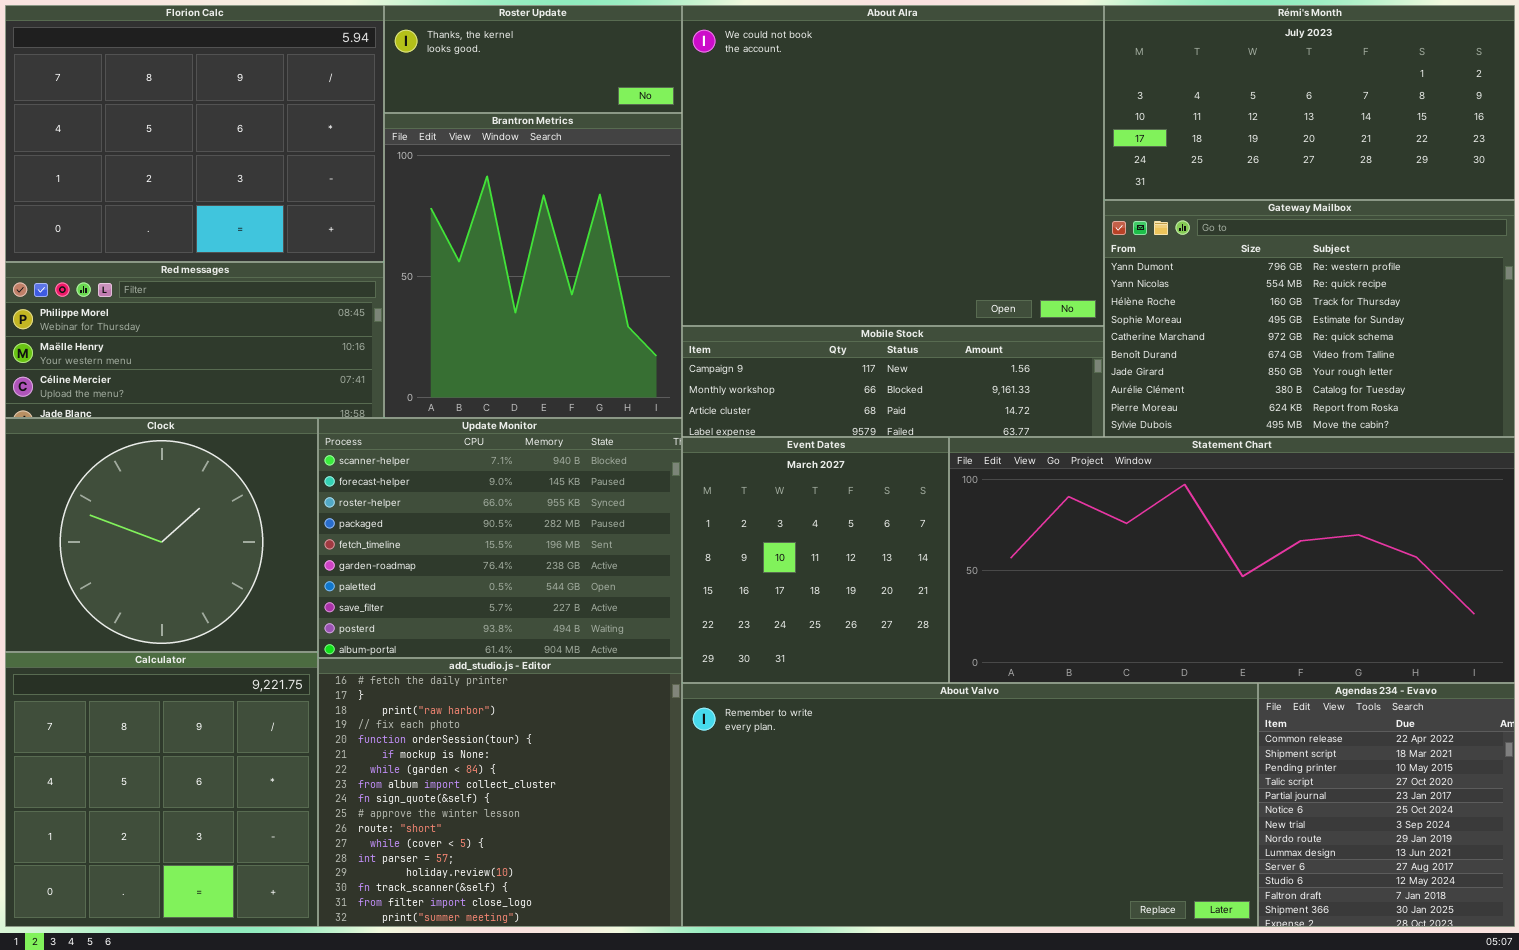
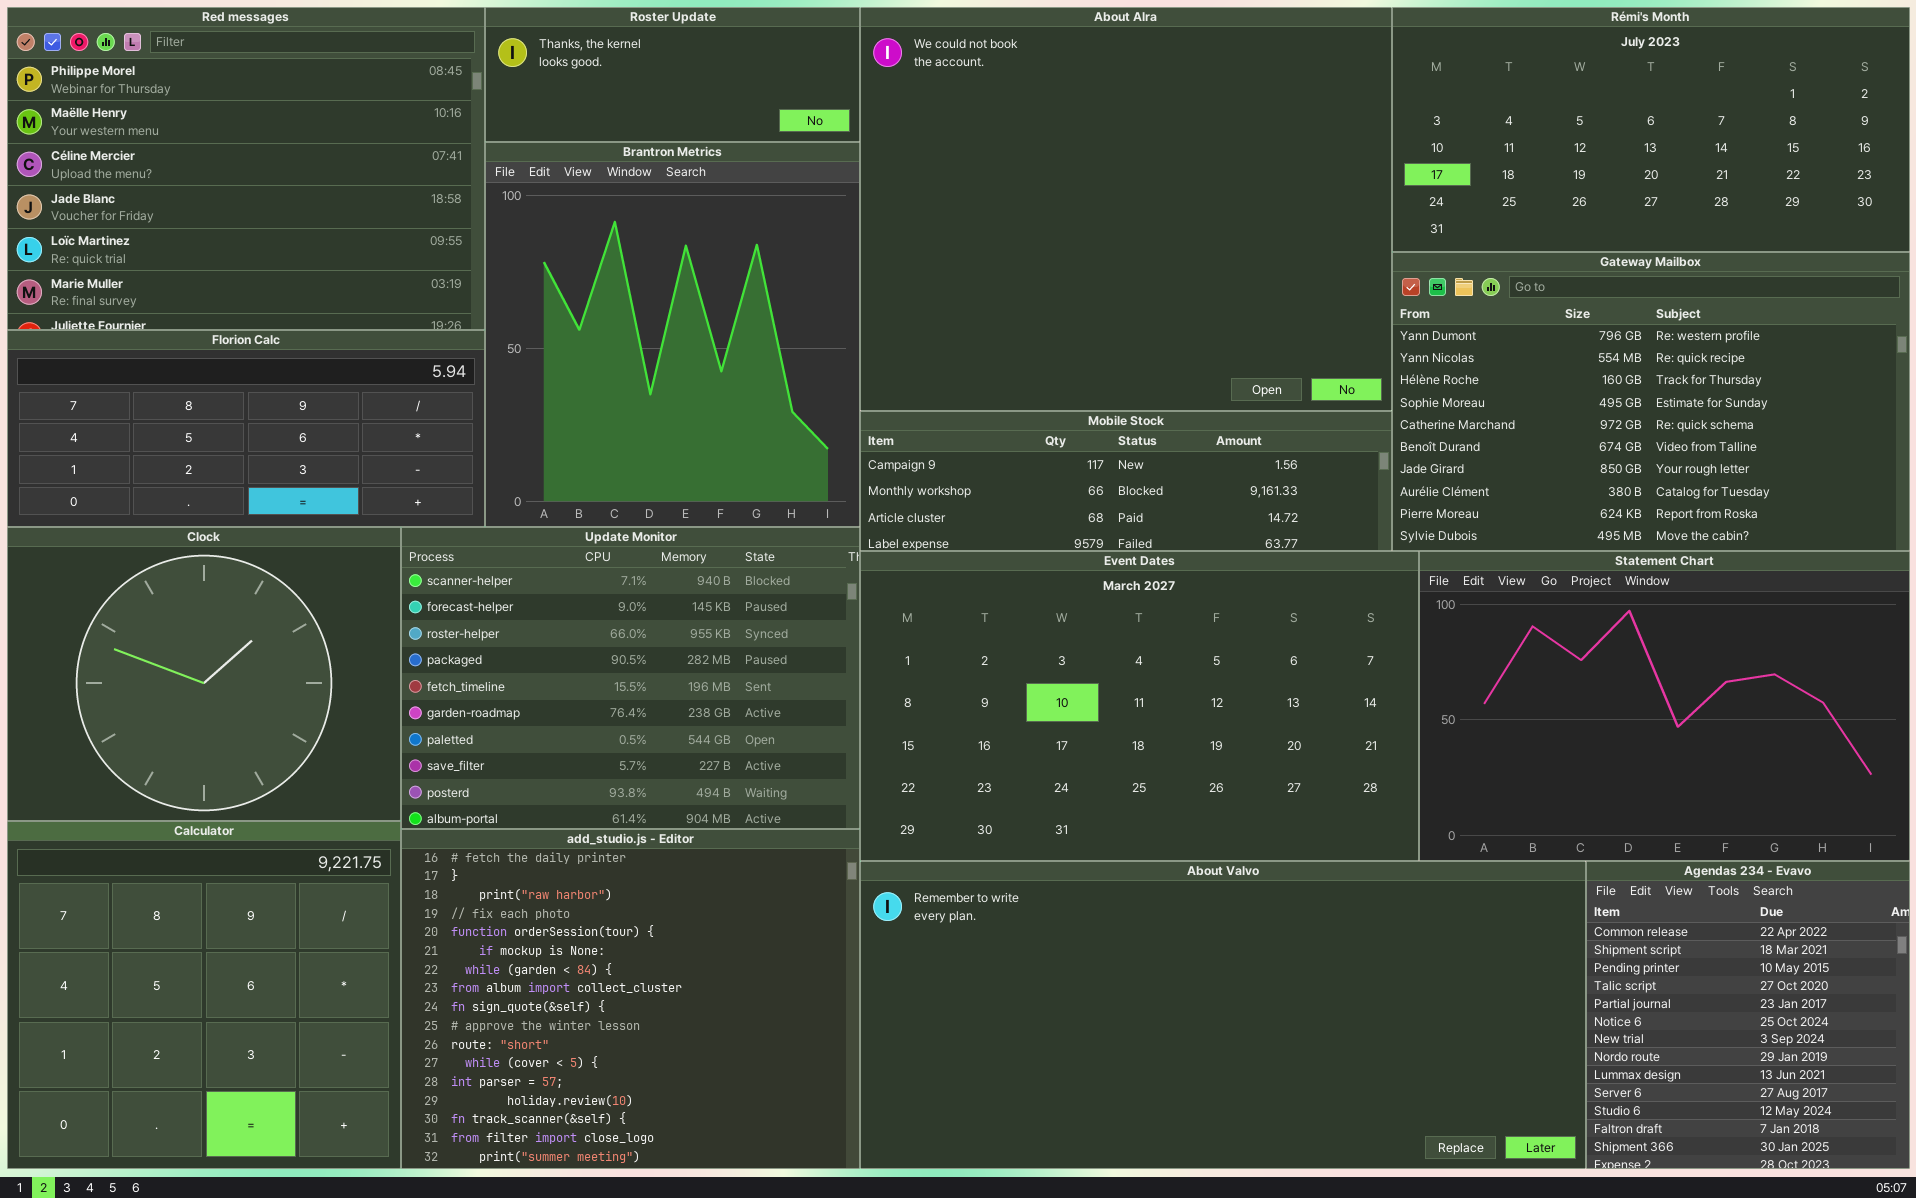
Florion Calc: [5,5,384,262] -> [7,330,485,527], moved, resized
Red messages: [5,262,384,418] -> [7,7,485,330], moved, resized
Event Dates: [682,437,949,683] -> [860,551,1419,861], resized
Statement Chart: [949,437,1515,683] -> [1419,551,1910,861], resized

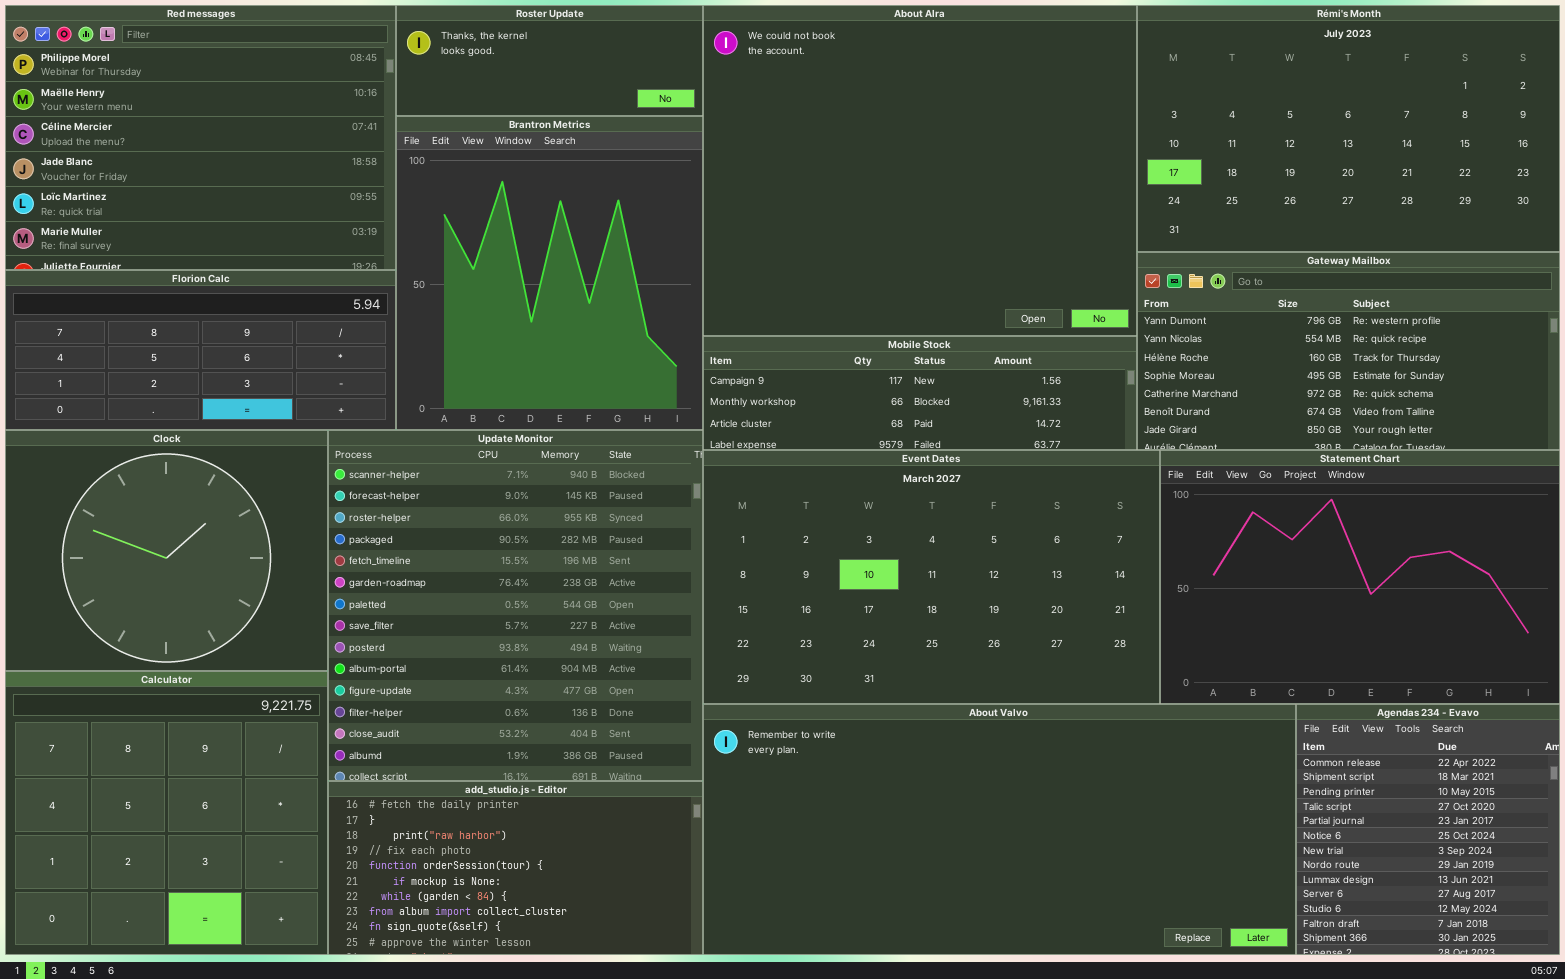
Rémi's Month: [1392,7,1910,252] -> [1137,5,1560,252], resized
Gateway Mailbox: [1392,252,1910,551] -> [1137,252,1560,450], resized
Update Monitor: [401,527,860,829] -> [328,430,703,781], resized
add_studio.js - Editor: [401,829,860,1169] -> [328,781,703,955], resized

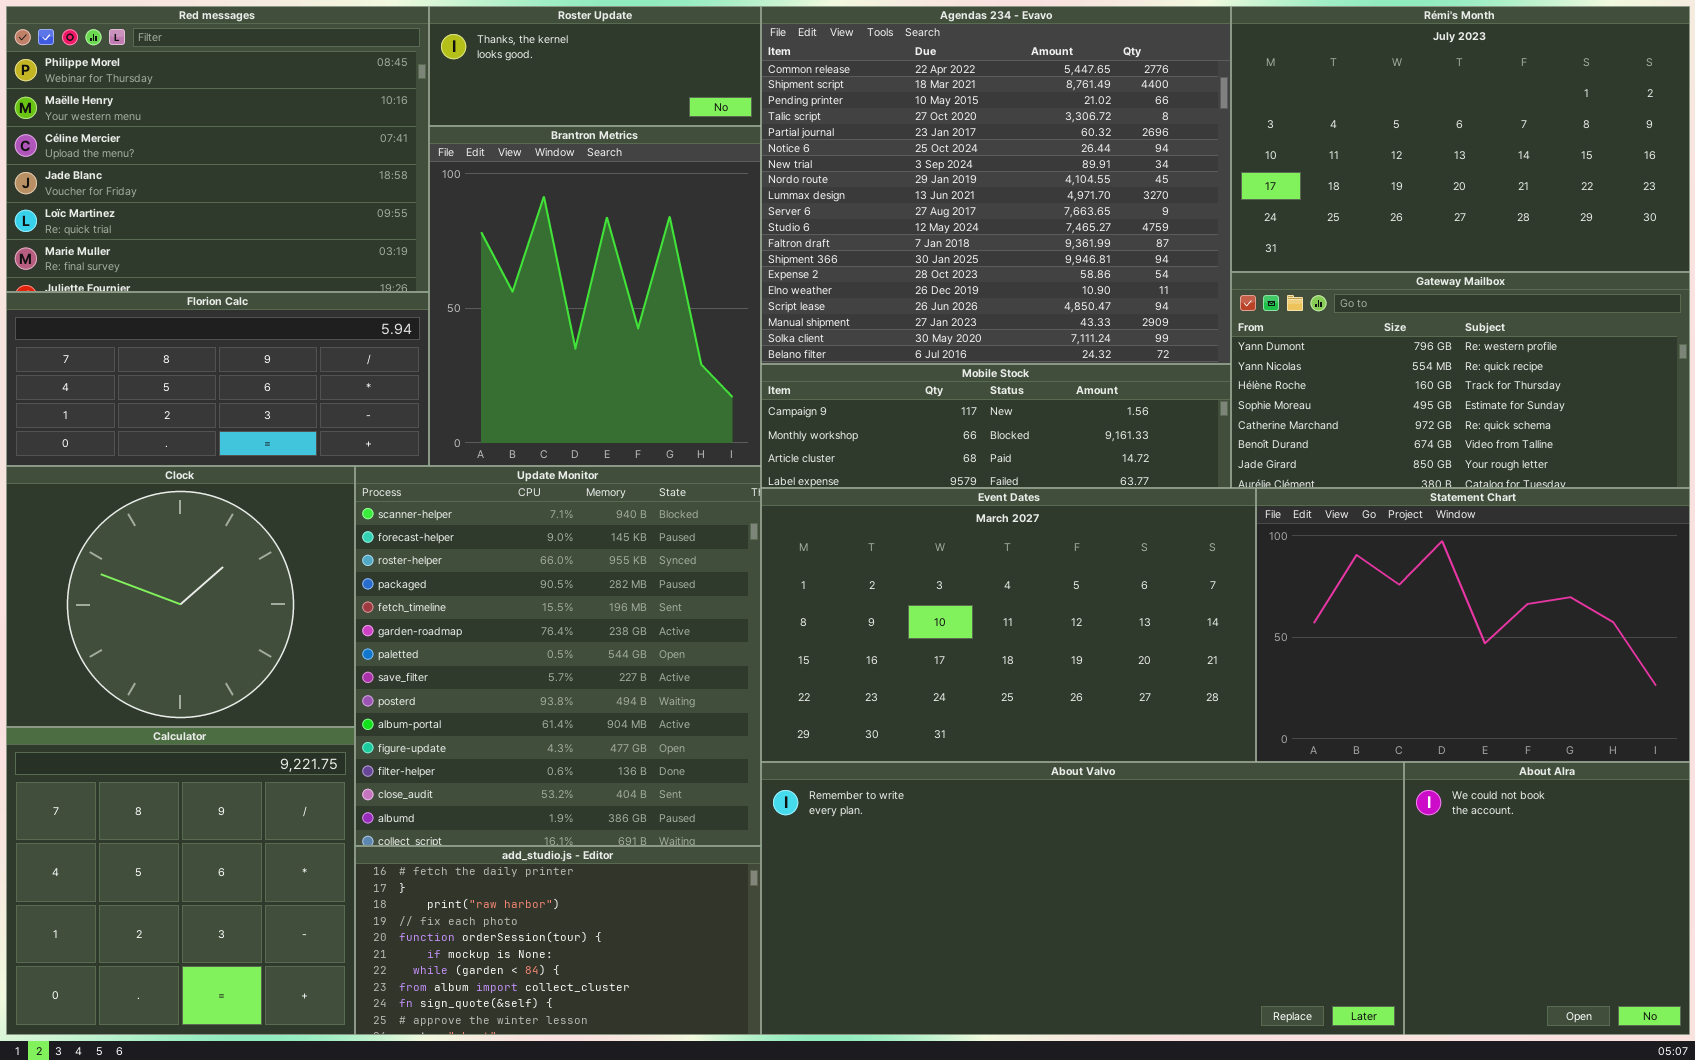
About Alra: [703,5,1137,336] -> [1404,762,1690,1035], moved, resized
Agendas 234 - Evavo: [1296,704,1560,955] -> [761,6,1231,364], moved, resized

